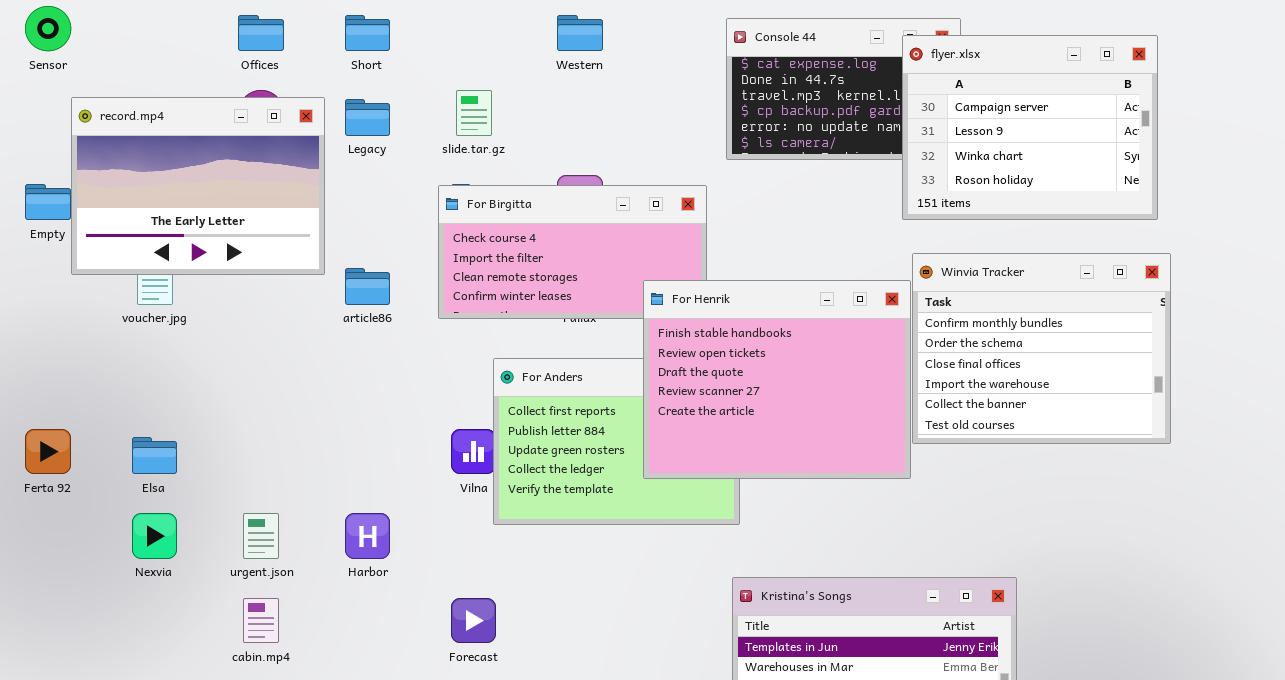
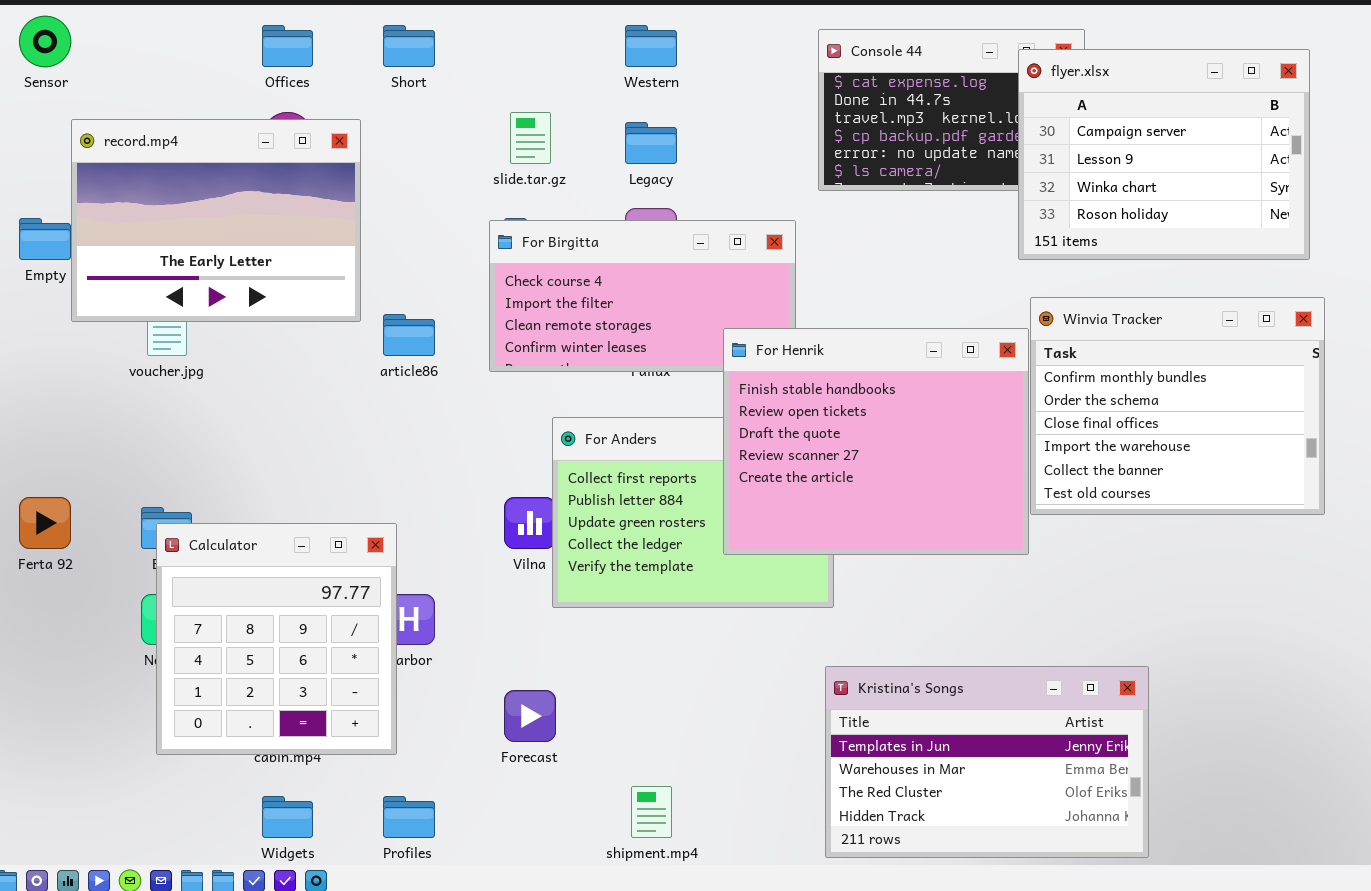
Legacy: [345,99,390,136] -> [625,122,677,164], moved
Calculator: none -> [156,523,397,755], opened

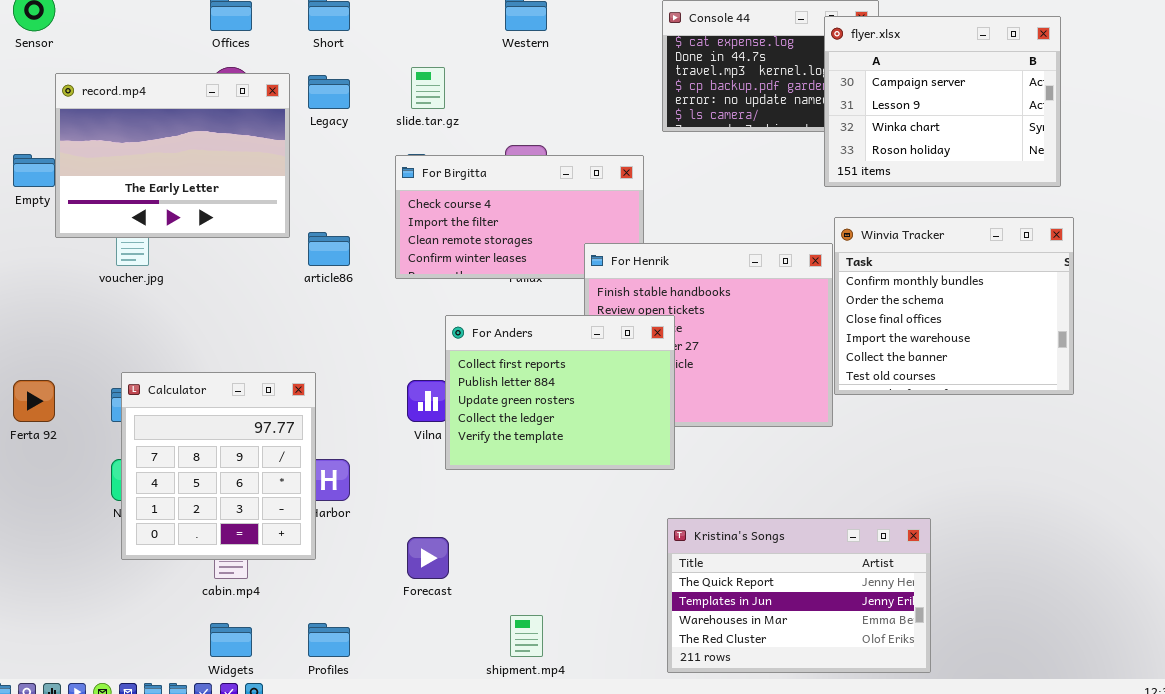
Legacy: [625,122,677,164] -> [308,75,350,109], moved
For Anders: [552,417,834,608] -> [445,315,675,470], raised
Calculator: [156,523,397,755] -> [121,372,316,560], moved
Kristina's Songs: [825,666,1149,858] -> [667,518,931,673], scrolled up 1 row

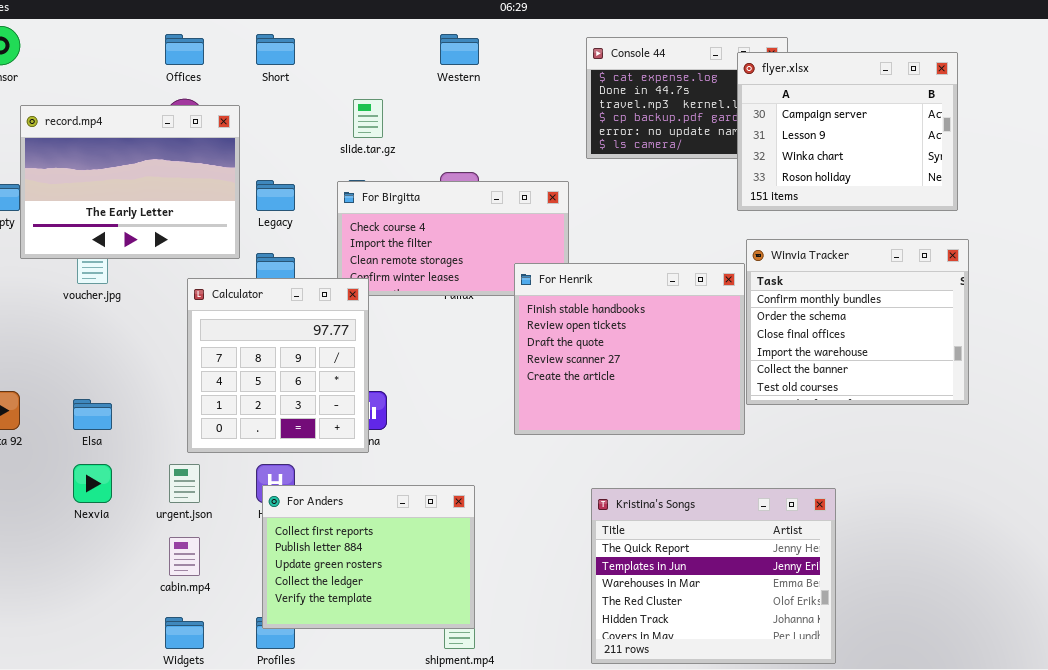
Legacy: [308,75,350,109] -> [256,180,295,211], moved
For Anders: [445,315,675,470] -> [262,485,475,629], moved
Calculator: [121,372,316,560] -> [187,278,369,453], moved
Kristina's Songs: [667,518,931,673] -> [591,488,836,664], resized

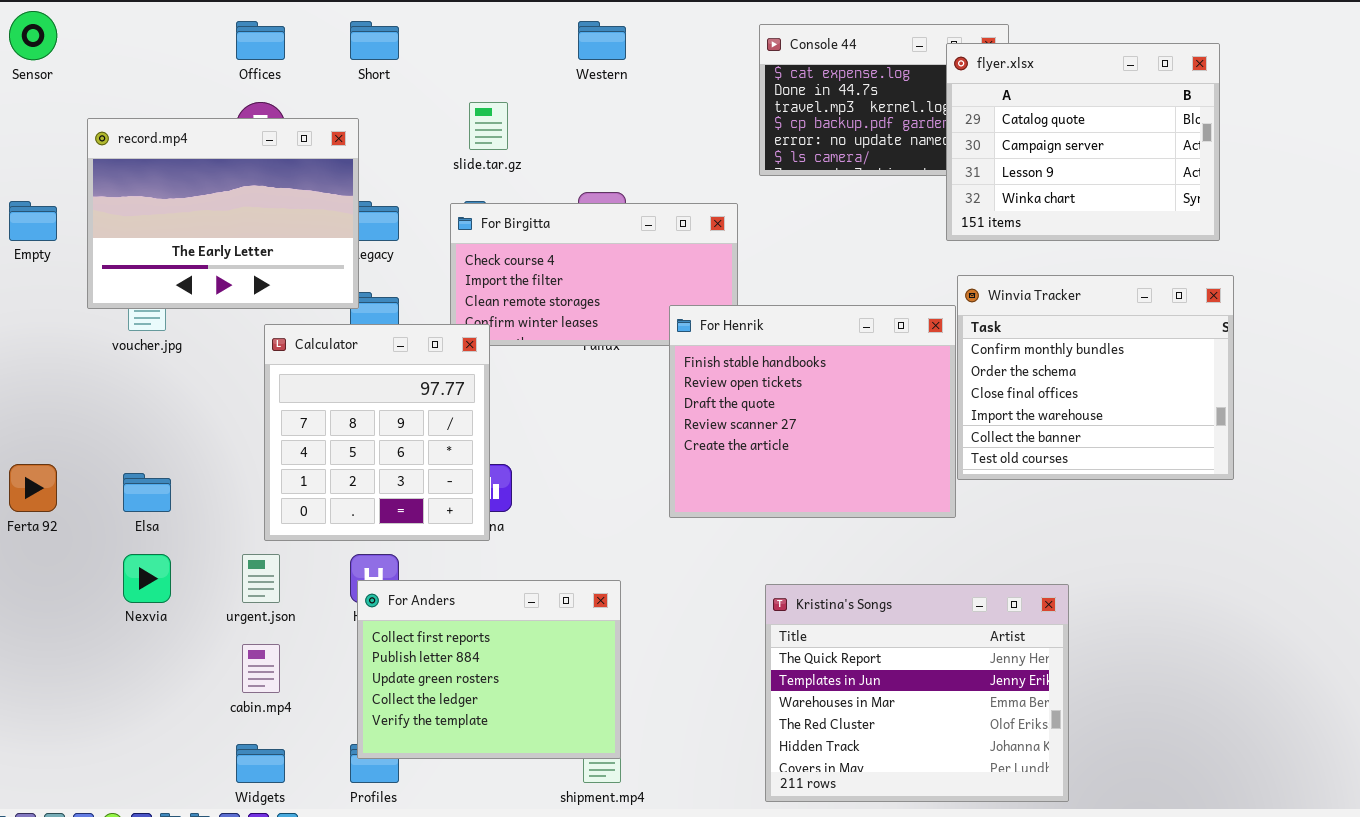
flyer.xlsx: [737,52,958,211] -> [946,43,1220,241], scrolled up 1 row
record.mp4: [20,105,240,259] -> [87,118,359,309], moved

